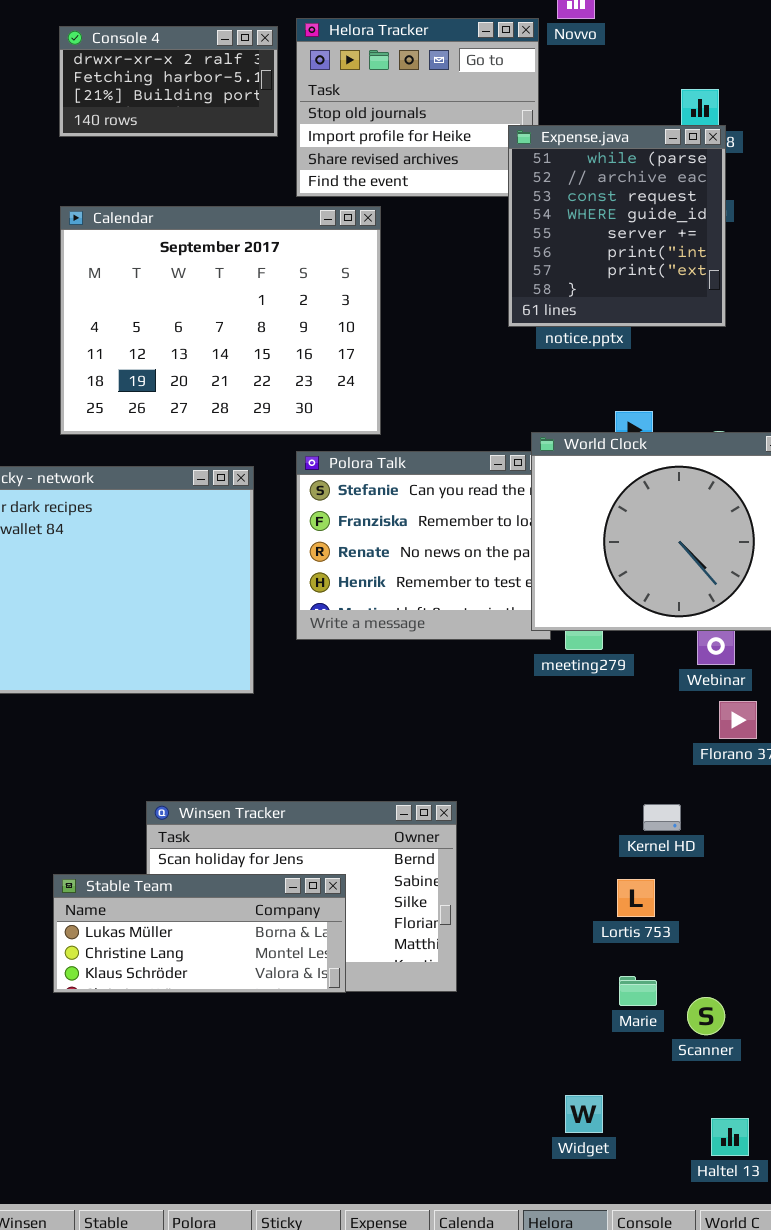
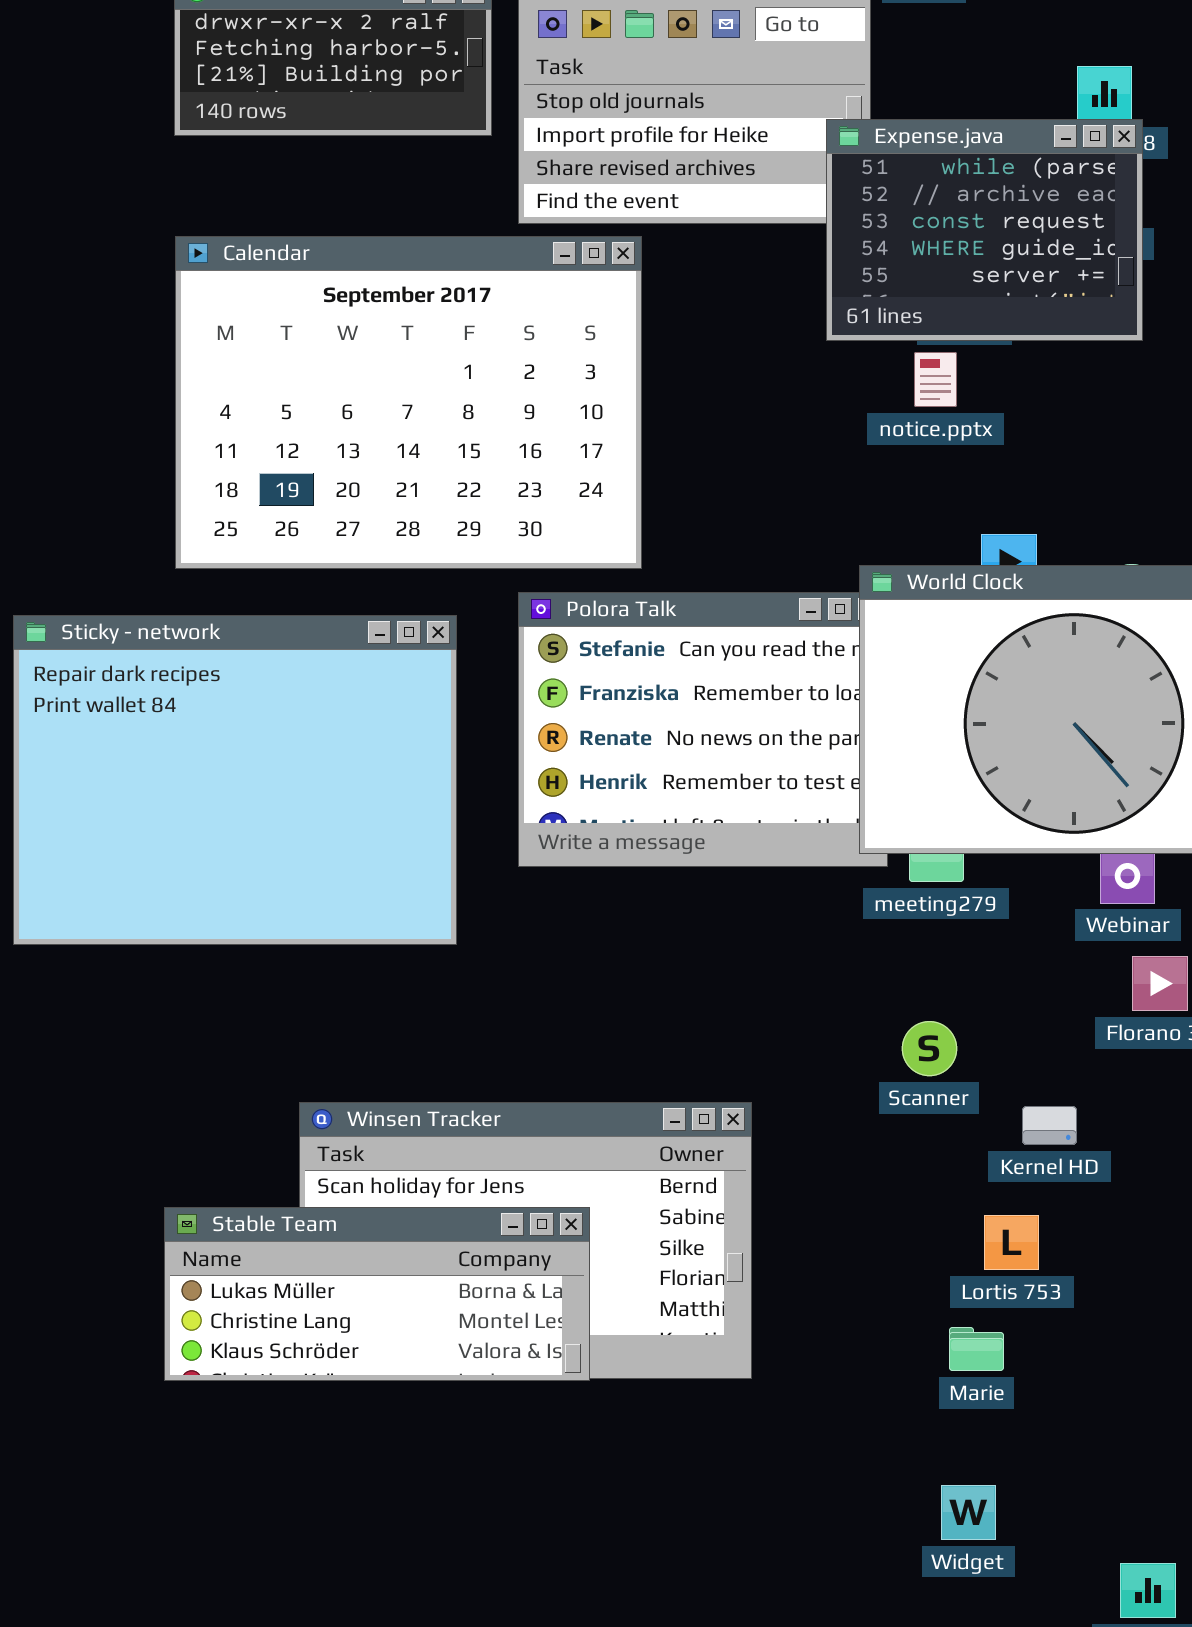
Expense.java: [508,125,726,327] -> [826,119,1143,341], resized
Marie: [619,976,657,1006] -> [949,1327,1004,1371], moved
Scanner: [687,997,725,1035] -> [902,1021,957,1076], moved
Widget: [565,1095,603,1133] -> [941,1485,996,1540], moved

